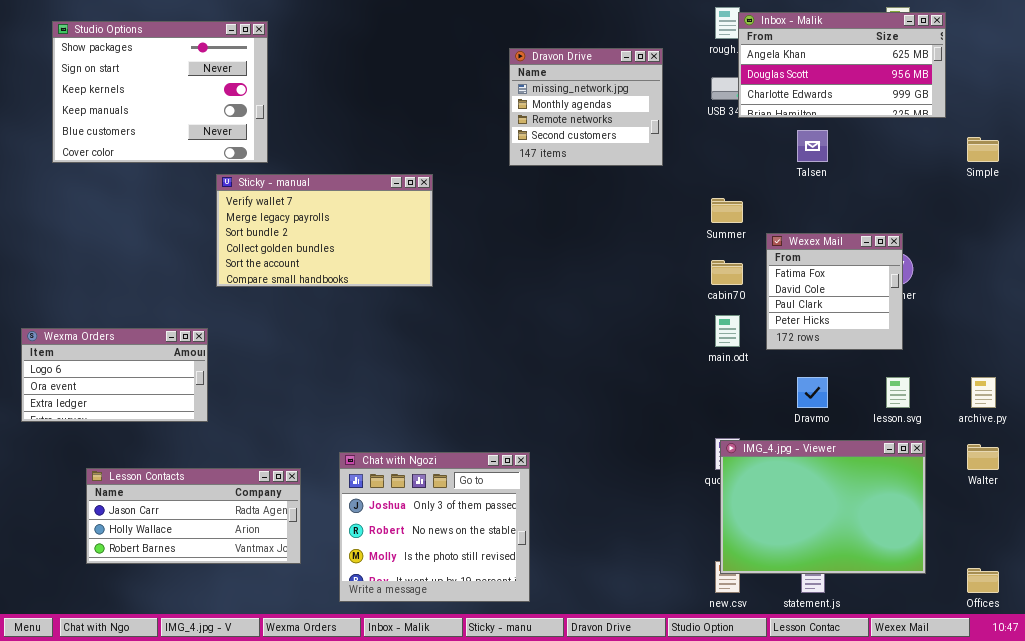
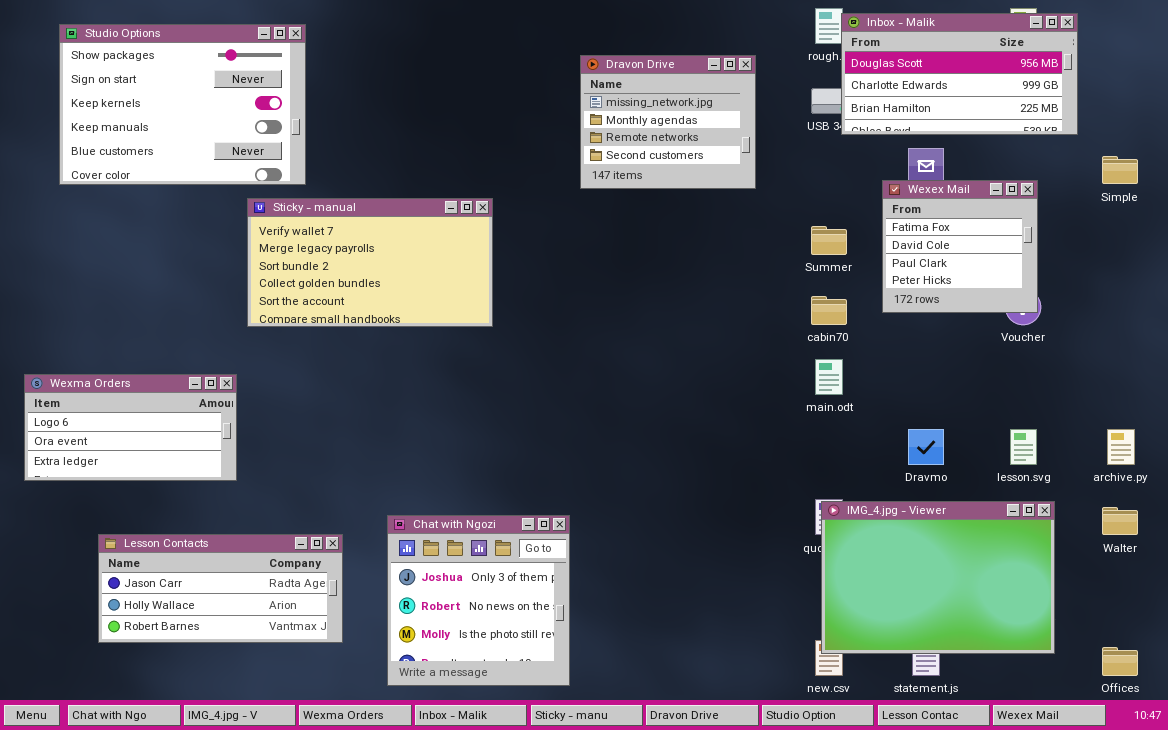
Inbox - Malik: [738,12,946,118] -> [841,13,1078,135], scrolled down 1 row
Wexex Mail: [766,233,903,350] -> [882,180,1038,313], moved
Chat with Ngozi: [339,452,530,602] -> [387,515,570,686], resized

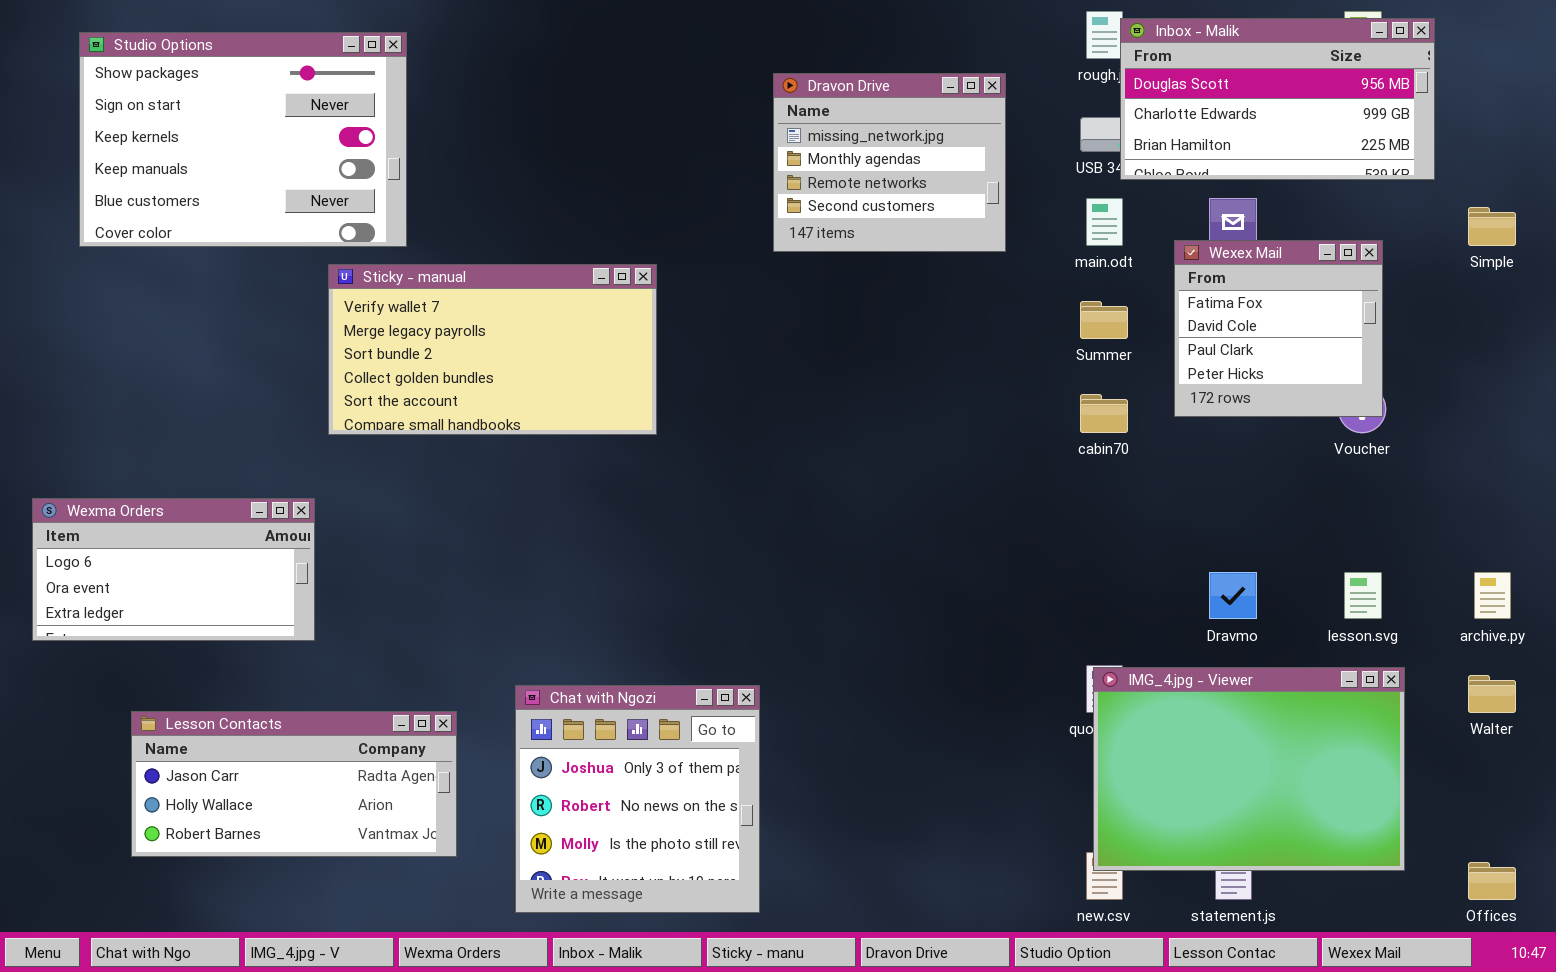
main.odt: [815,359,843,395] -> [1086,198,1123,246], moved

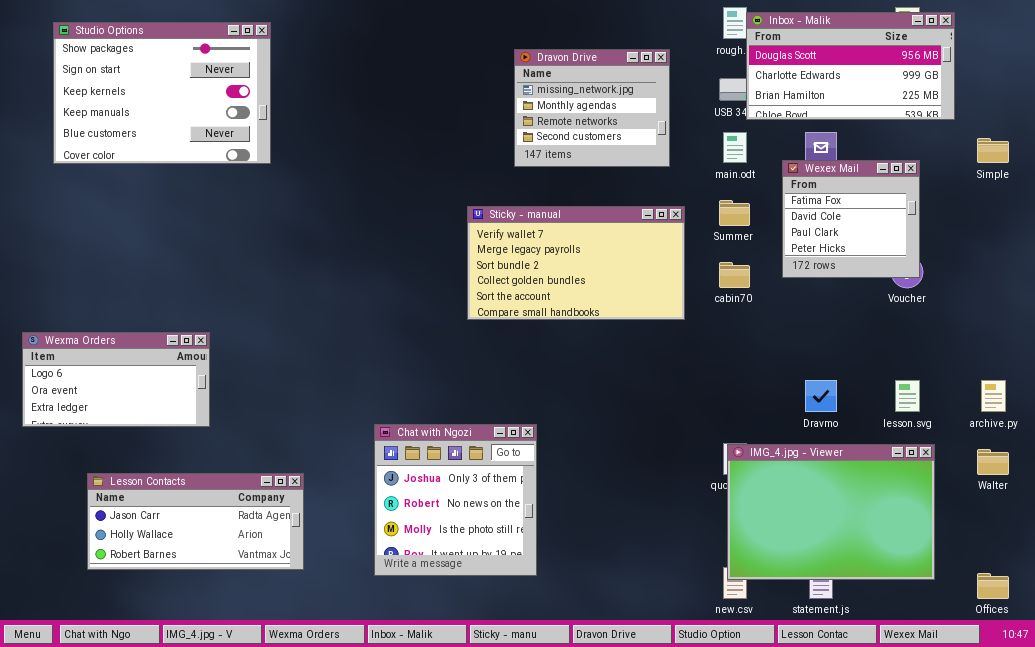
Sticky - manual: [328,264,657,435] -> [467,206,685,320], moved
Chat with Ngozi: [515,685,760,913] -> [374,424,537,576], moved

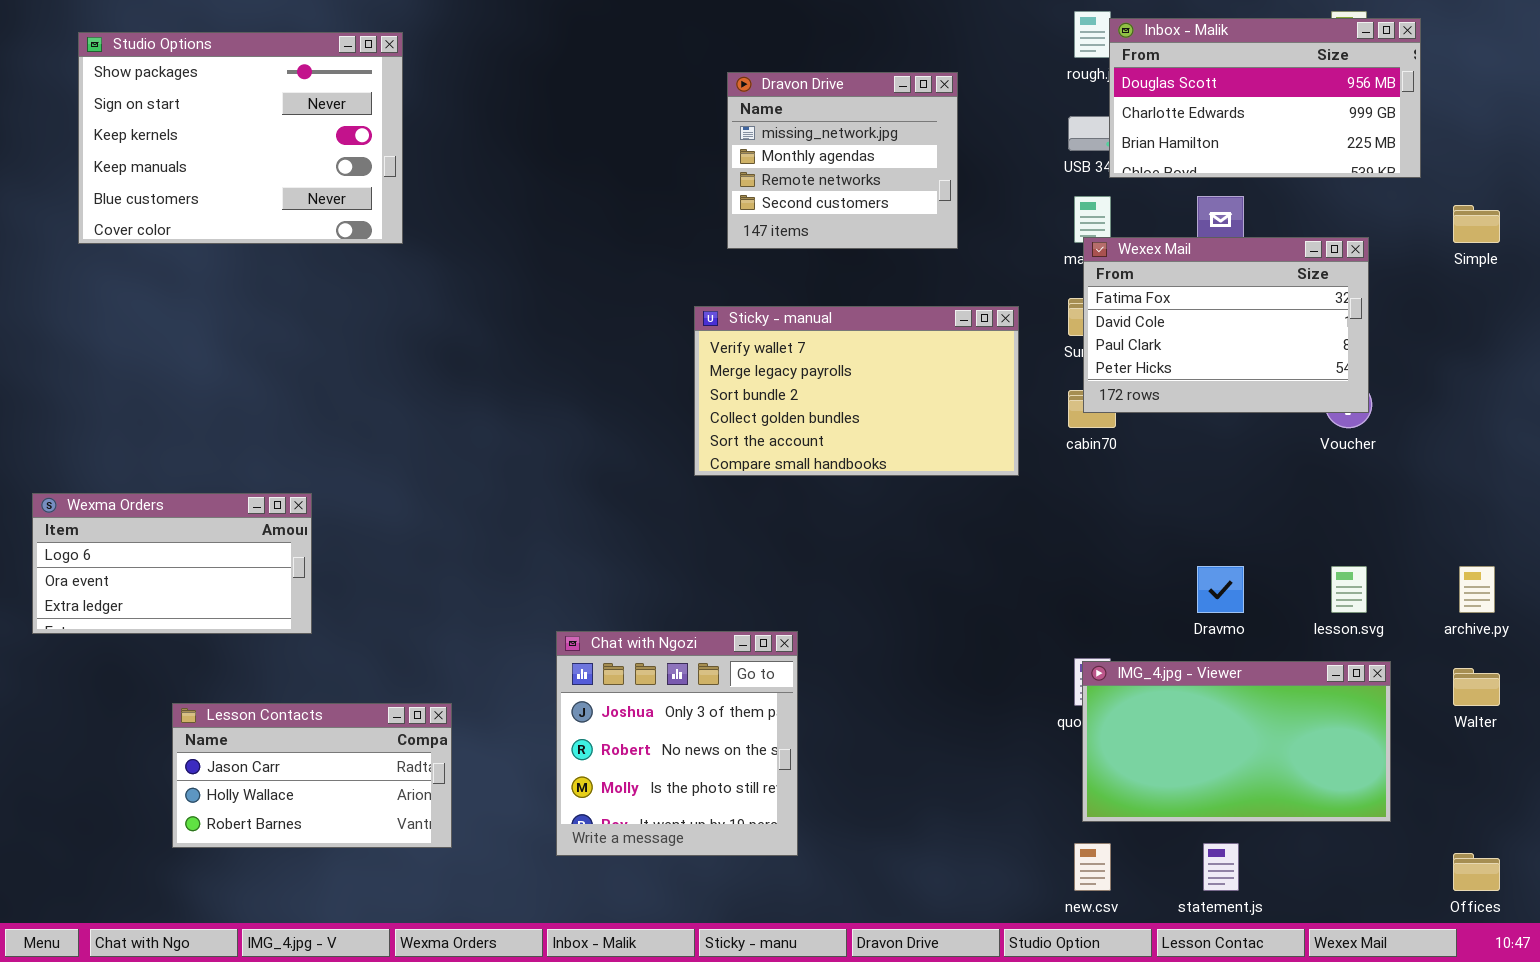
Dravon Drive: [514,49,670,167] -> [727,72,958,249], moved
Wexex Mail: [782,160,920,278] -> [1083,237,1369,413], resized
IMG_4.jpg - Viewer: [727,444,935,580] -> [1082,661,1391,822], resized
Lesson Contacts: [87,473,304,570] -> [172,703,452,848], resized

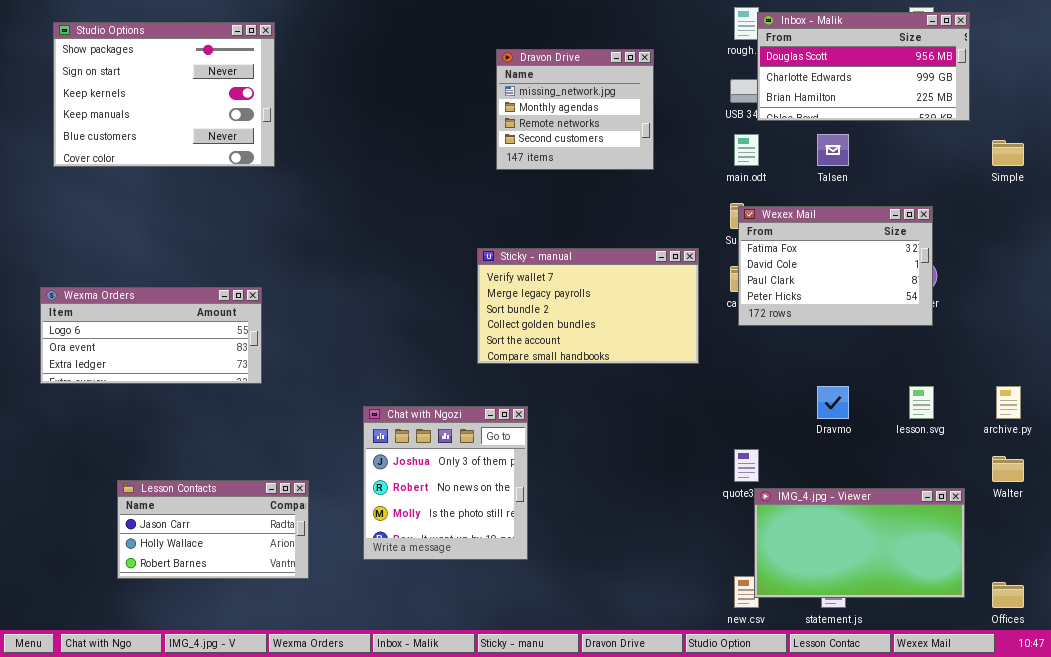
Wexex Mail: [1083,237,1369,413] -> [738,206,933,326], moved
Sticky - manual: [694,306,1019,476] -> [477,248,699,364], moved
Wexma Orders: [32,493,312,634] -> [40,287,262,384], moved, resized
Chat with Ngozi: [556,631,798,856] -> [363,406,528,560], moved
IMG_4.jpg - Viewer: [1082,661,1391,822] -> [754,488,965,598], moved

